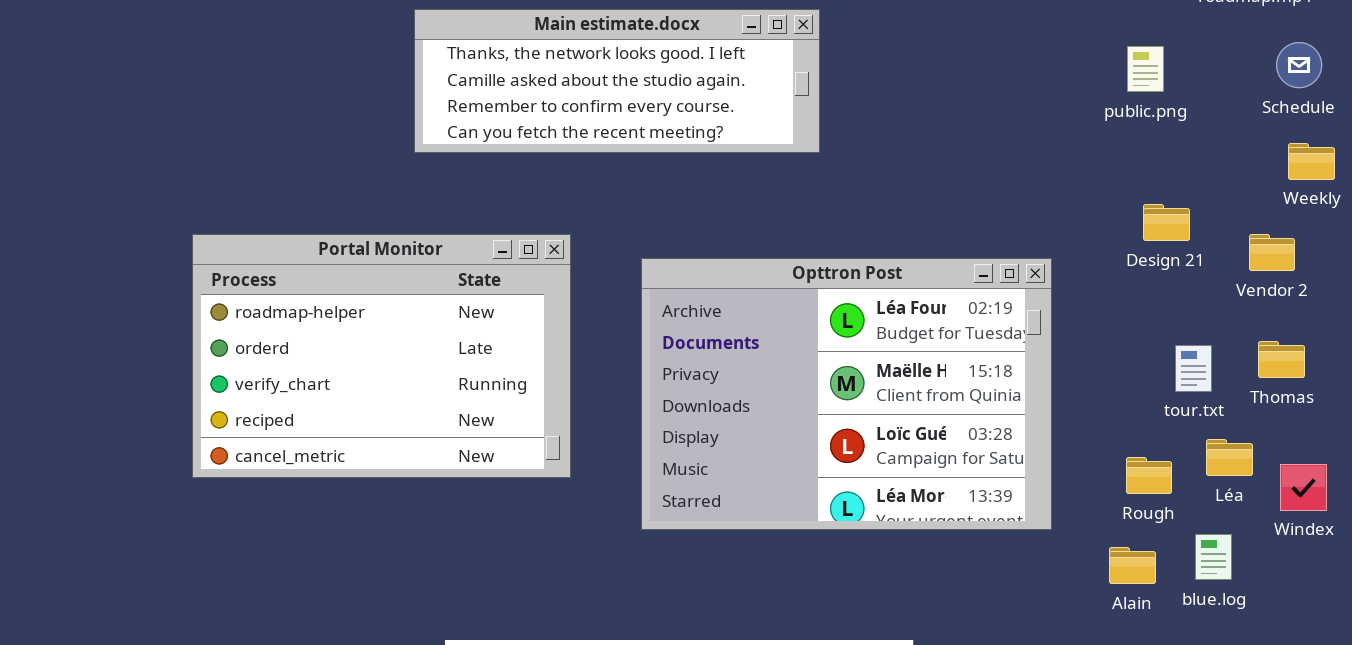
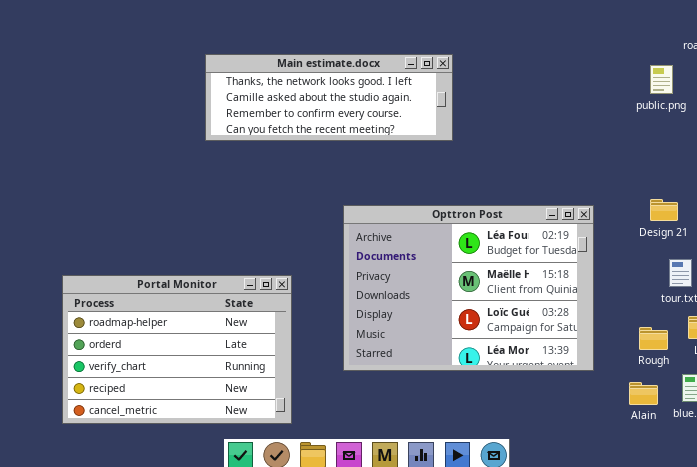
public.png: [1127,46,1164,92] -> [650,65,673,94], moved
Design 21: [1143,204,1190,241] -> [650,199,678,221], moved
Portal Monitor: [192,234,571,478] -> [62,275,292,424], moved

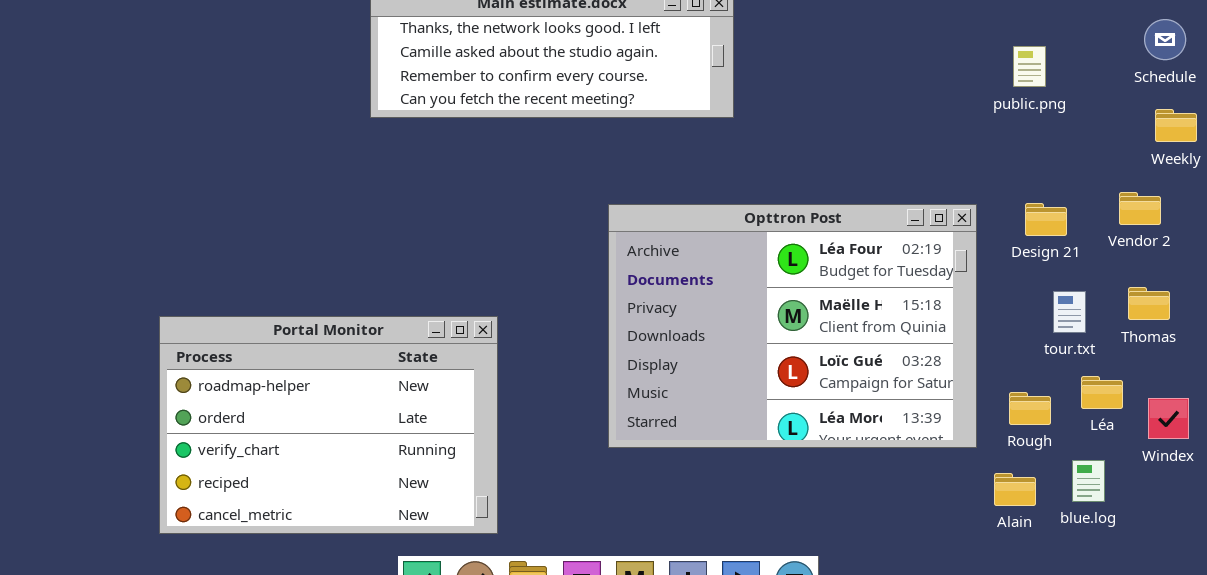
public.png: [650,65,673,94] -> [1013,46,1046,87], moved
Opttron Post: [343,205,594,371] -> [608,204,977,448], moved

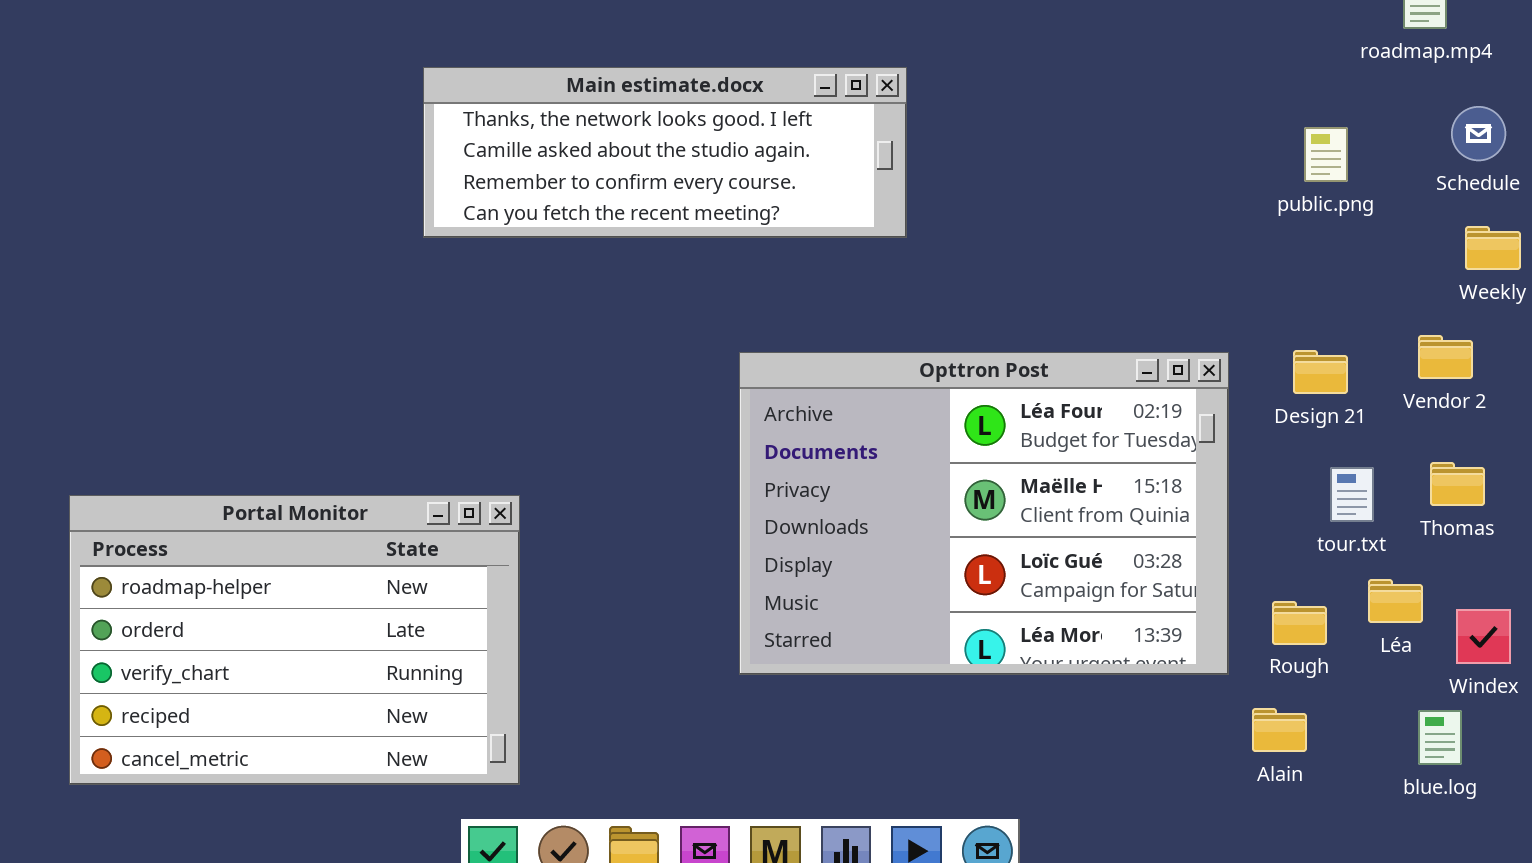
public.png: [1013,46,1046,87] -> [1304,127,1348,182], moved
Portal Monitor: [159,316,498,534] -> [69,495,520,785], moved
blue.log: [1072,460,1105,502] -> [1418,710,1462,765], moved

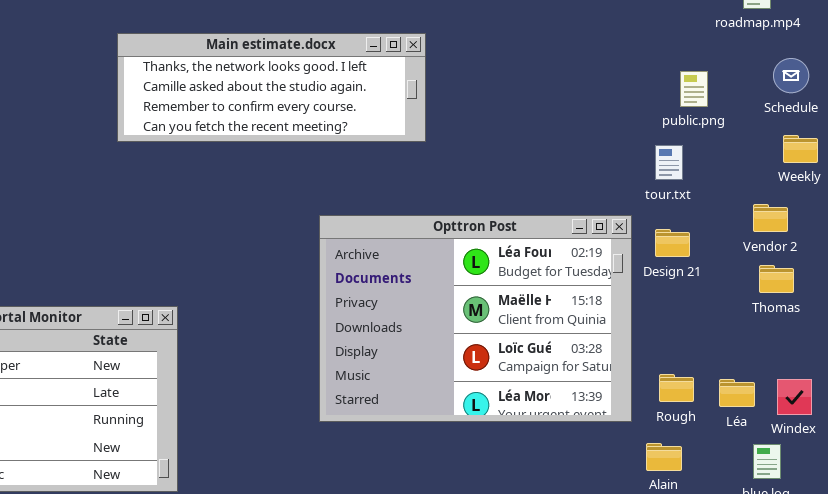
Design 21: [1293,350,1348,394] -> [655,229,690,257], moved
Thomas: [1430,462,1485,506] -> [759,265,794,293], moved
tour.txt: [1330,467,1374,522] -> [655,145,683,180], moved
Léa: [1368,579,1423,623] -> [719,379,755,407], moved

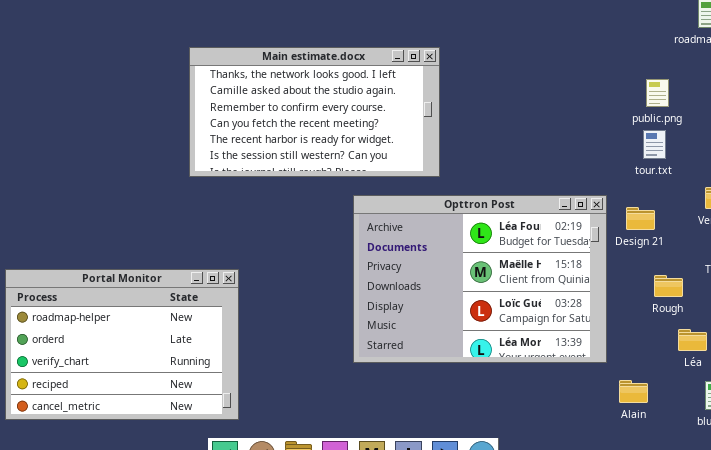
Main estimate.docx: [117,33,426,142] -> [189,47,440,177], resized
tour.txt: [655,145,683,180] -> [643,130,666,159], moved
Rough: [659,374,694,402] -> [654,275,683,297], moved

